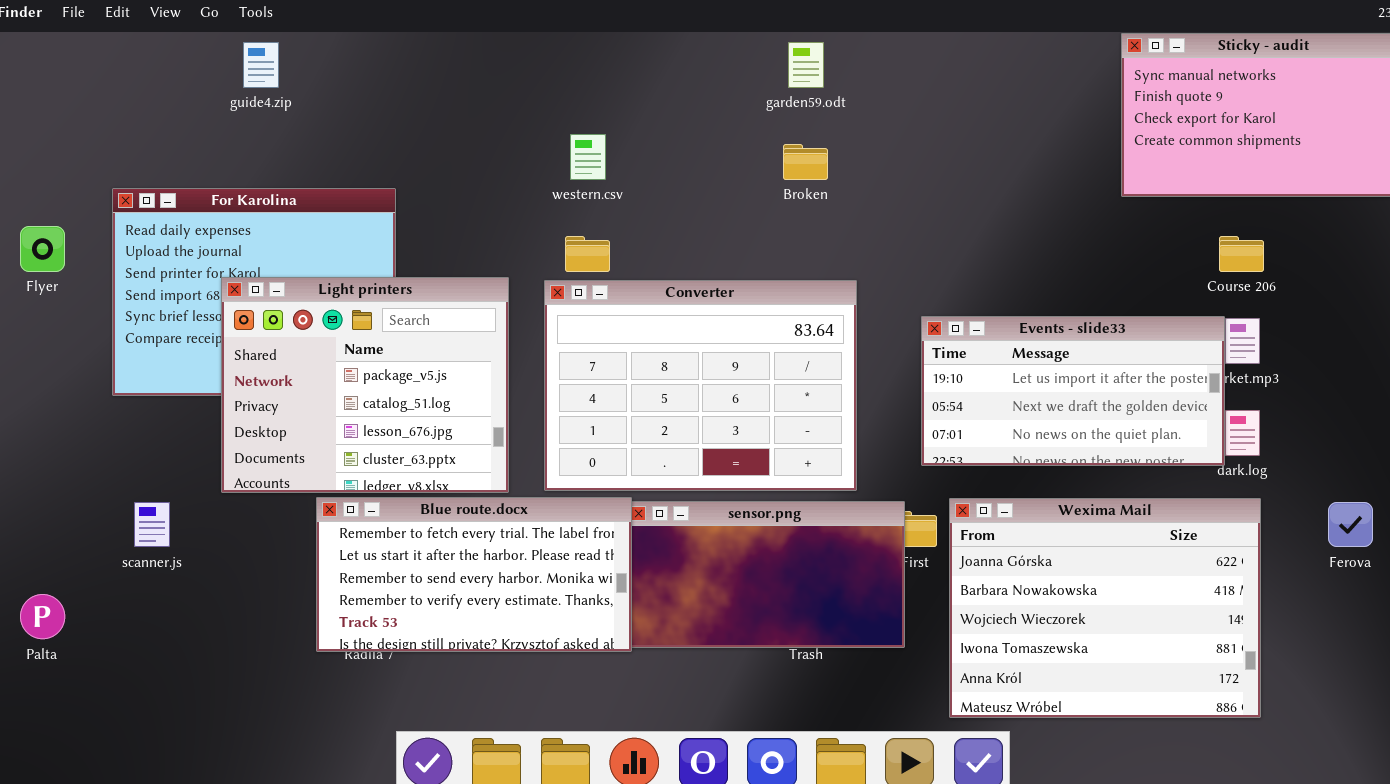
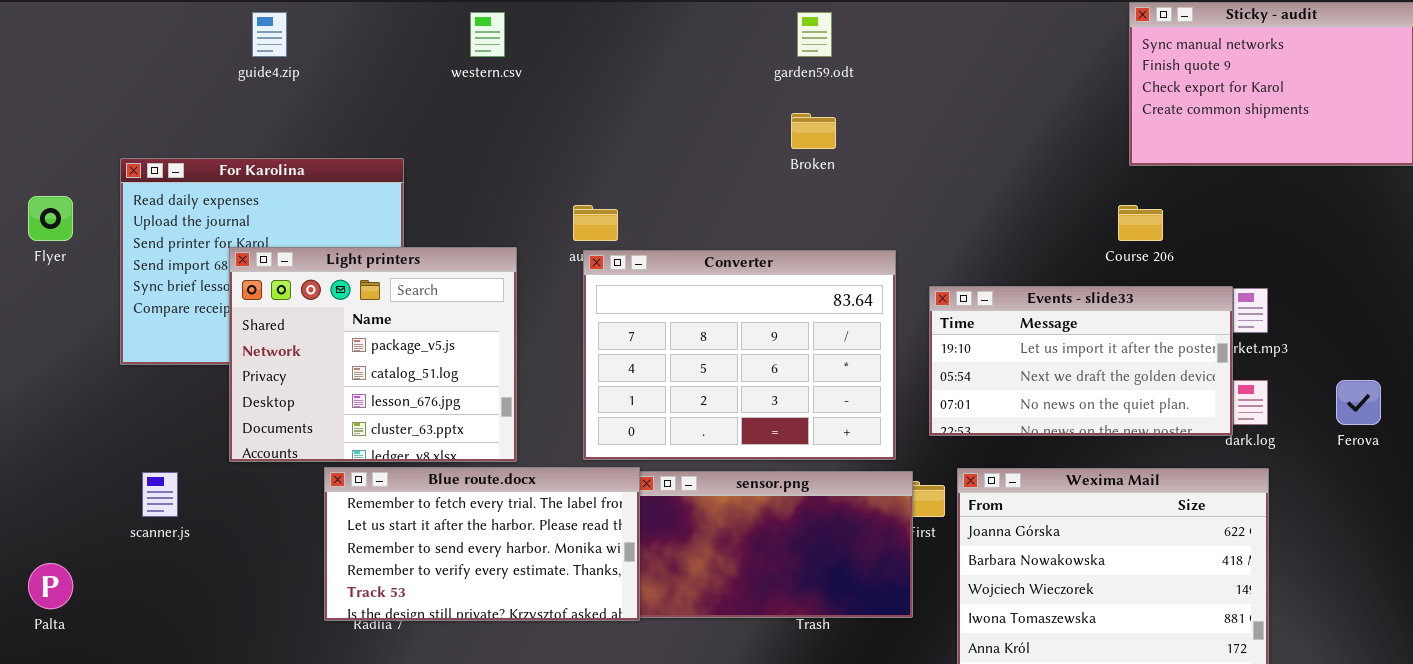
western.csv: [570,134,606,180] -> [470,12,505,57], moved
Course 206: [1219,236,1264,272] -> [1118,205,1163,241], moved
Converter: [544,280,857,491] -> [583,250,896,460], moved
Ferova: [1328,502,1373,547] -> [1336,380,1381,425], moved

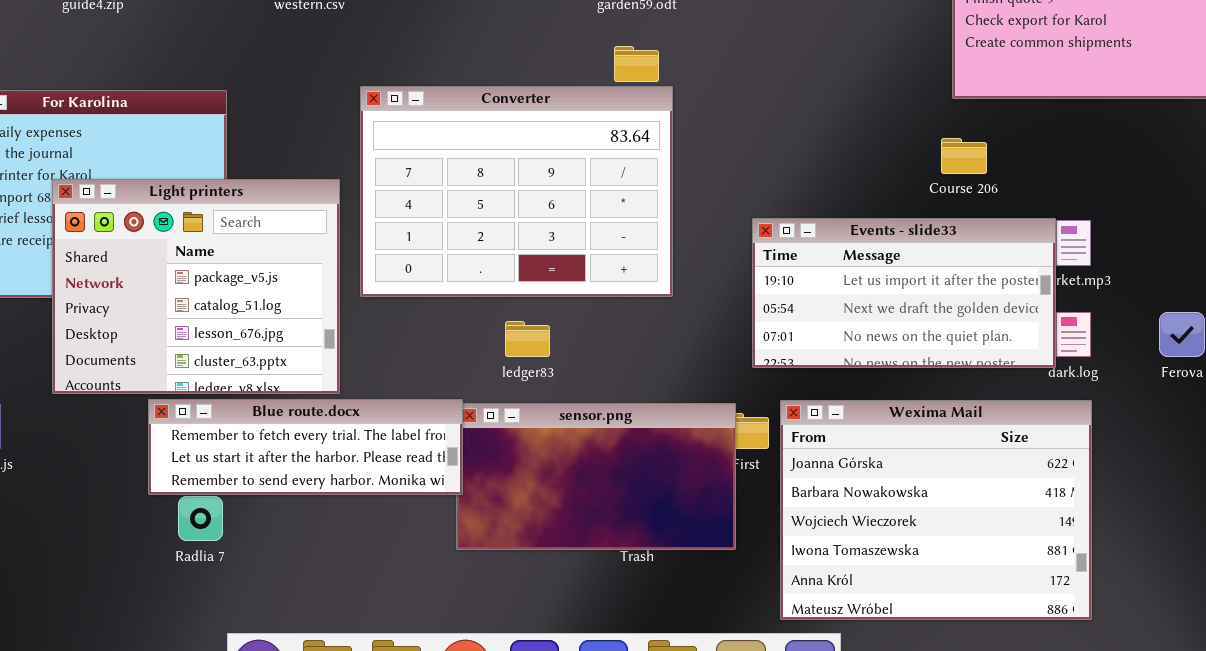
Converter: [583,250,896,460] -> [360,86,673,297], moved
Blue route.docx: [324,467,640,621] -> [148,399,463,495], resized

